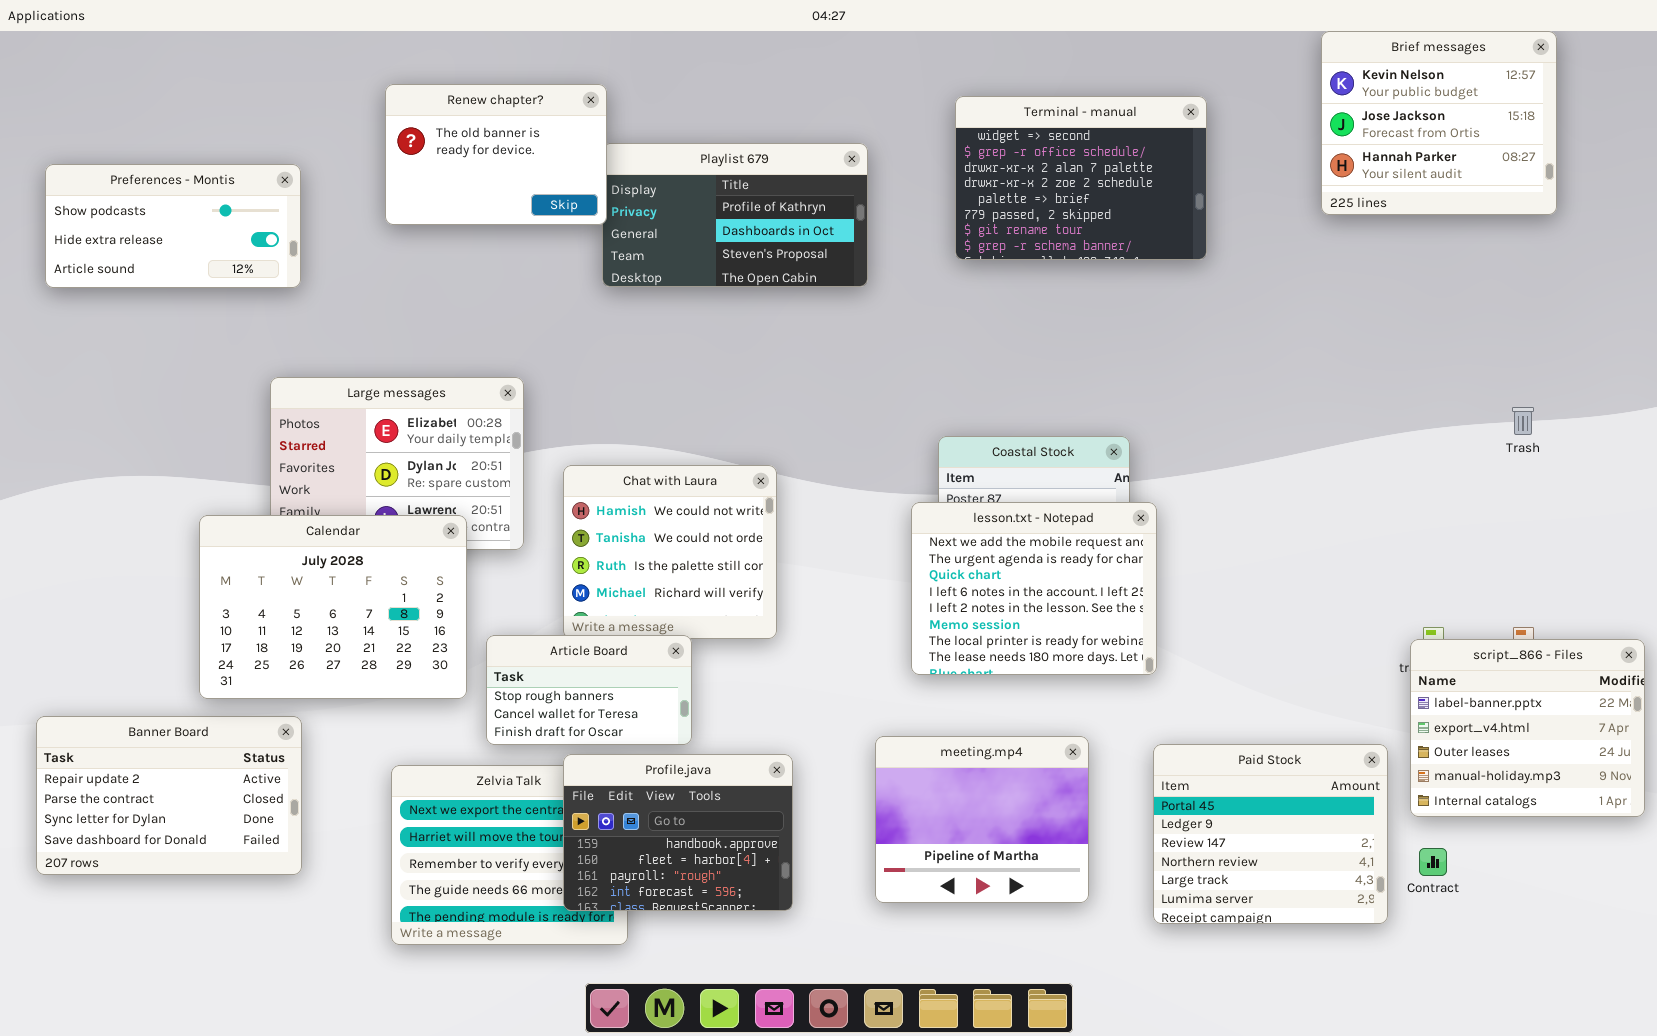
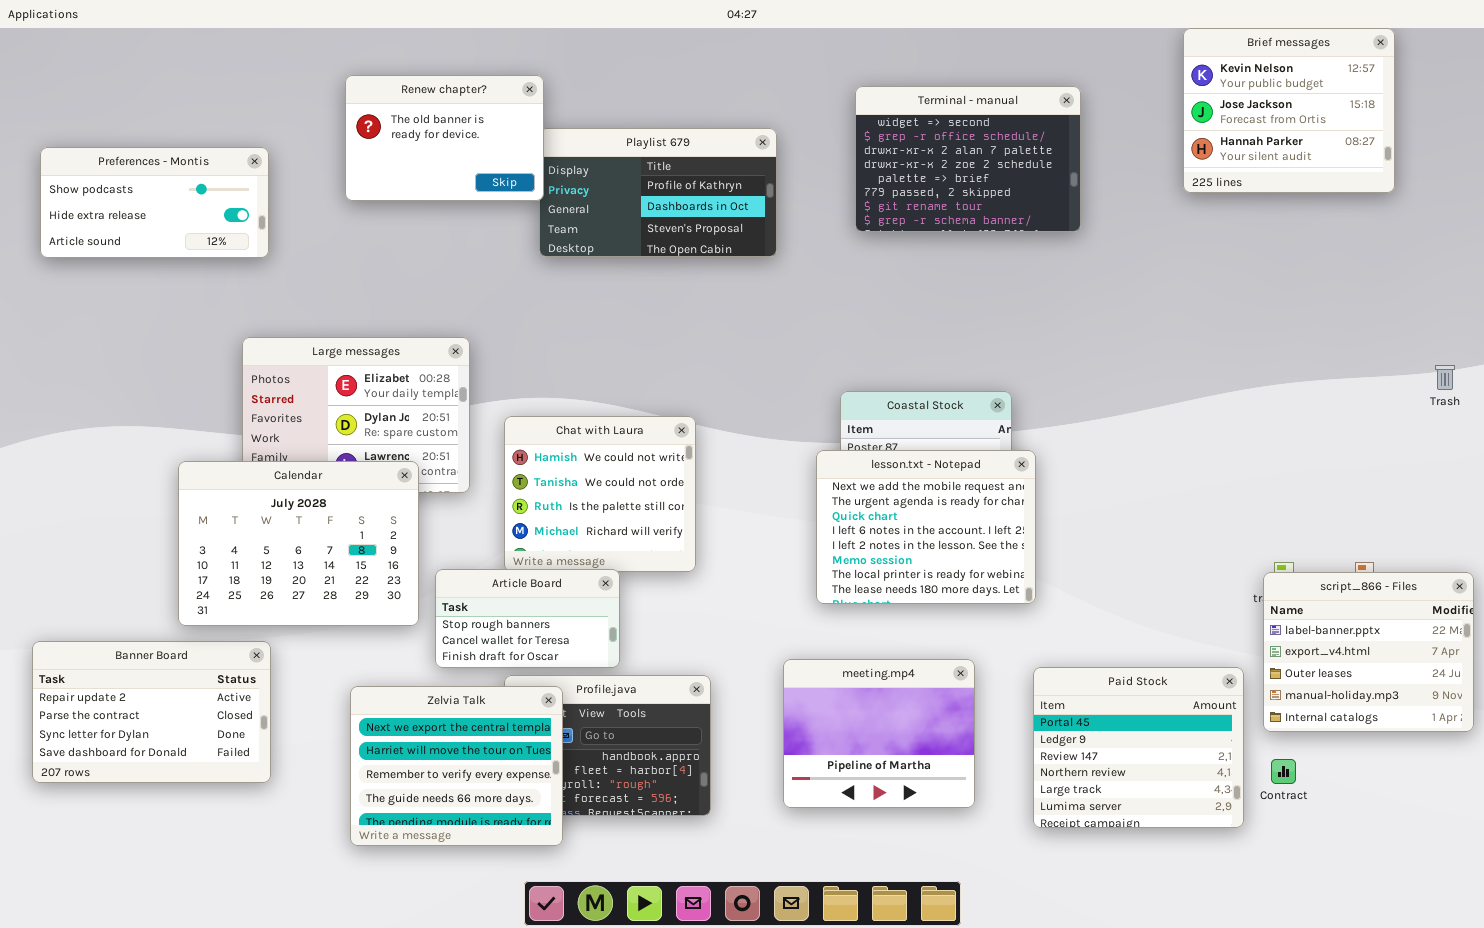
Trash: [1512,407,1534,435] -> [1435,365,1455,390], moved
Zelvia Talk: [391,765,628,945] -> [350,686,563,846], raised

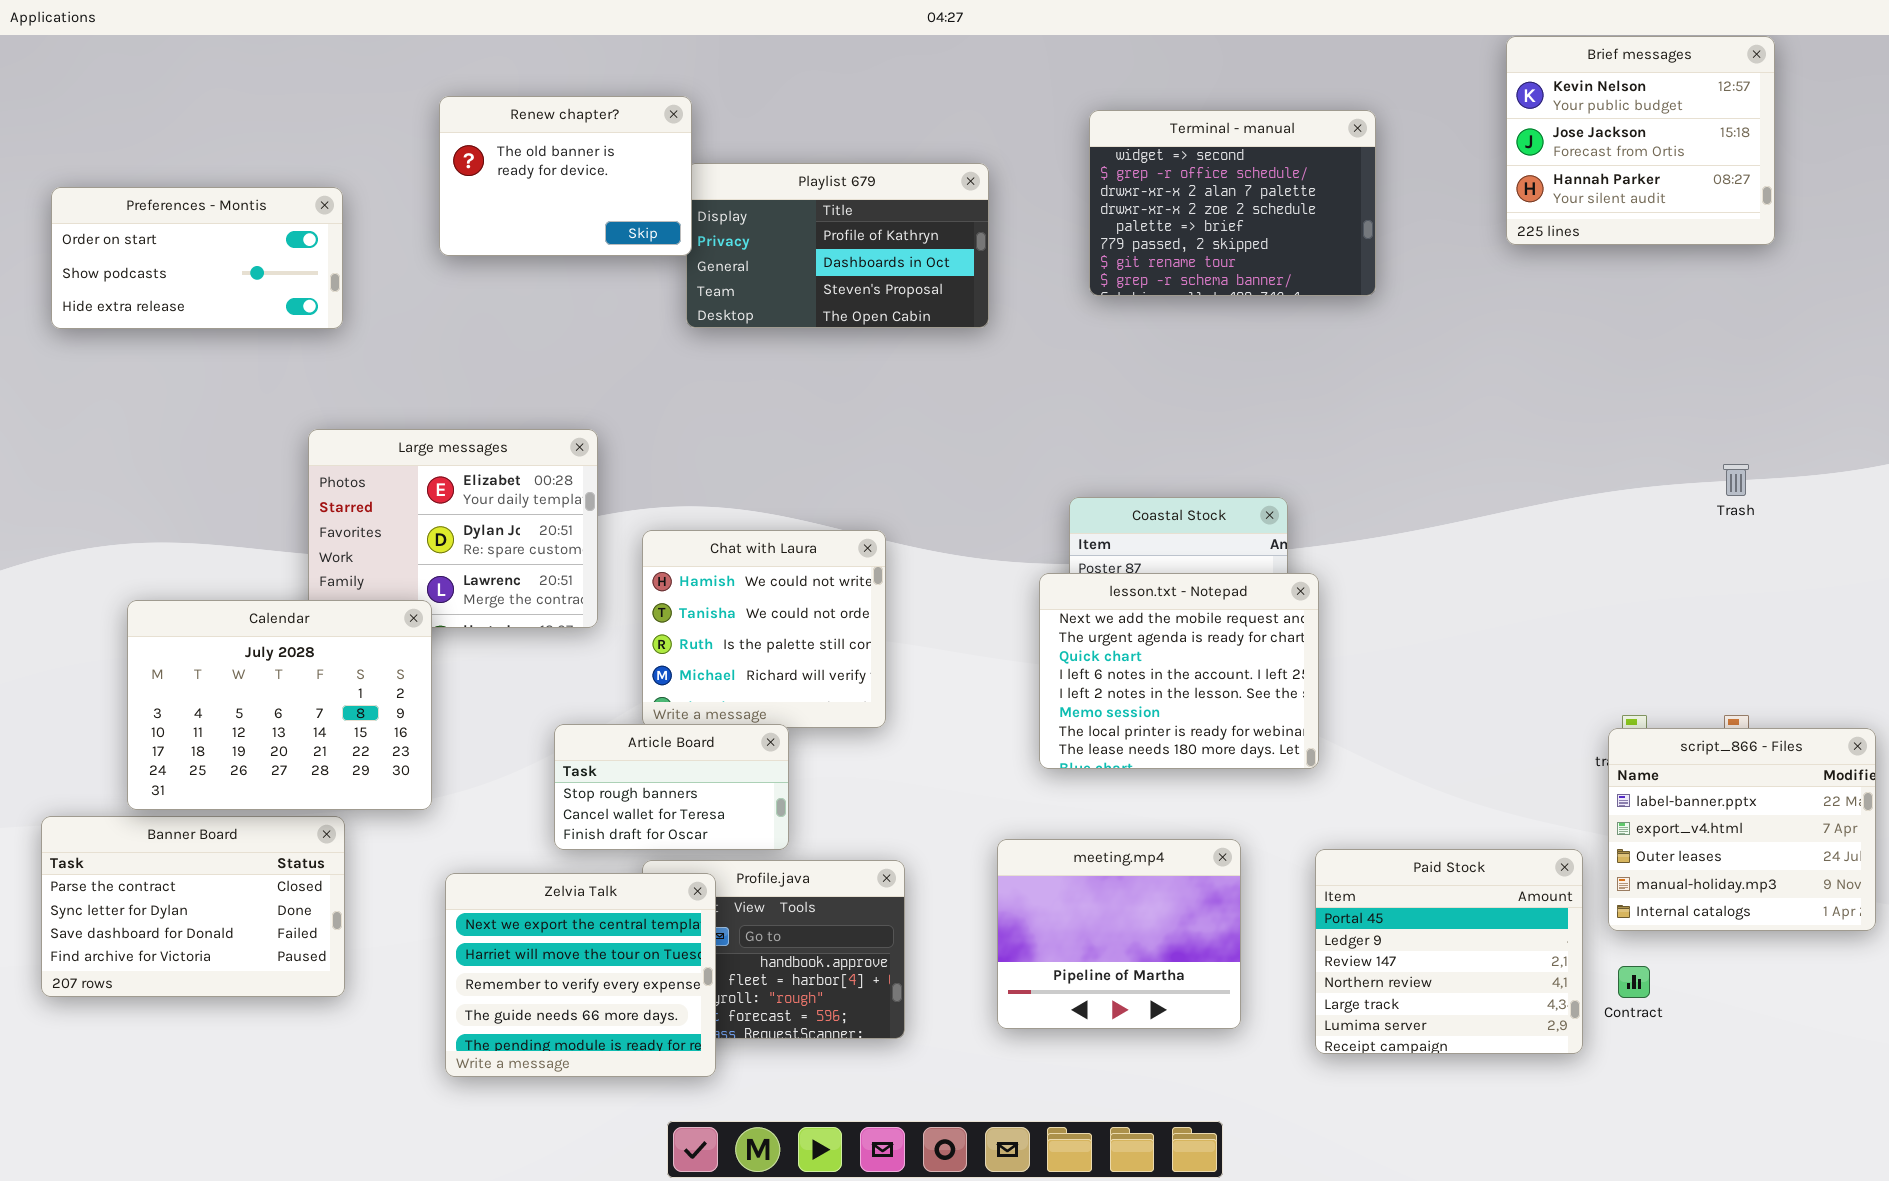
Preferences - Montis: [40,147,269,258] -> [51,187,343,329], scrolled up 1 row
Trash: [1435,365,1455,390] -> [1723,464,1749,496], moved
Calendar: [178,461,419,626] -> [127,600,432,810], moved
Banner Board: [32,641,271,783] -> [41,816,345,997], scrolled down 1 row

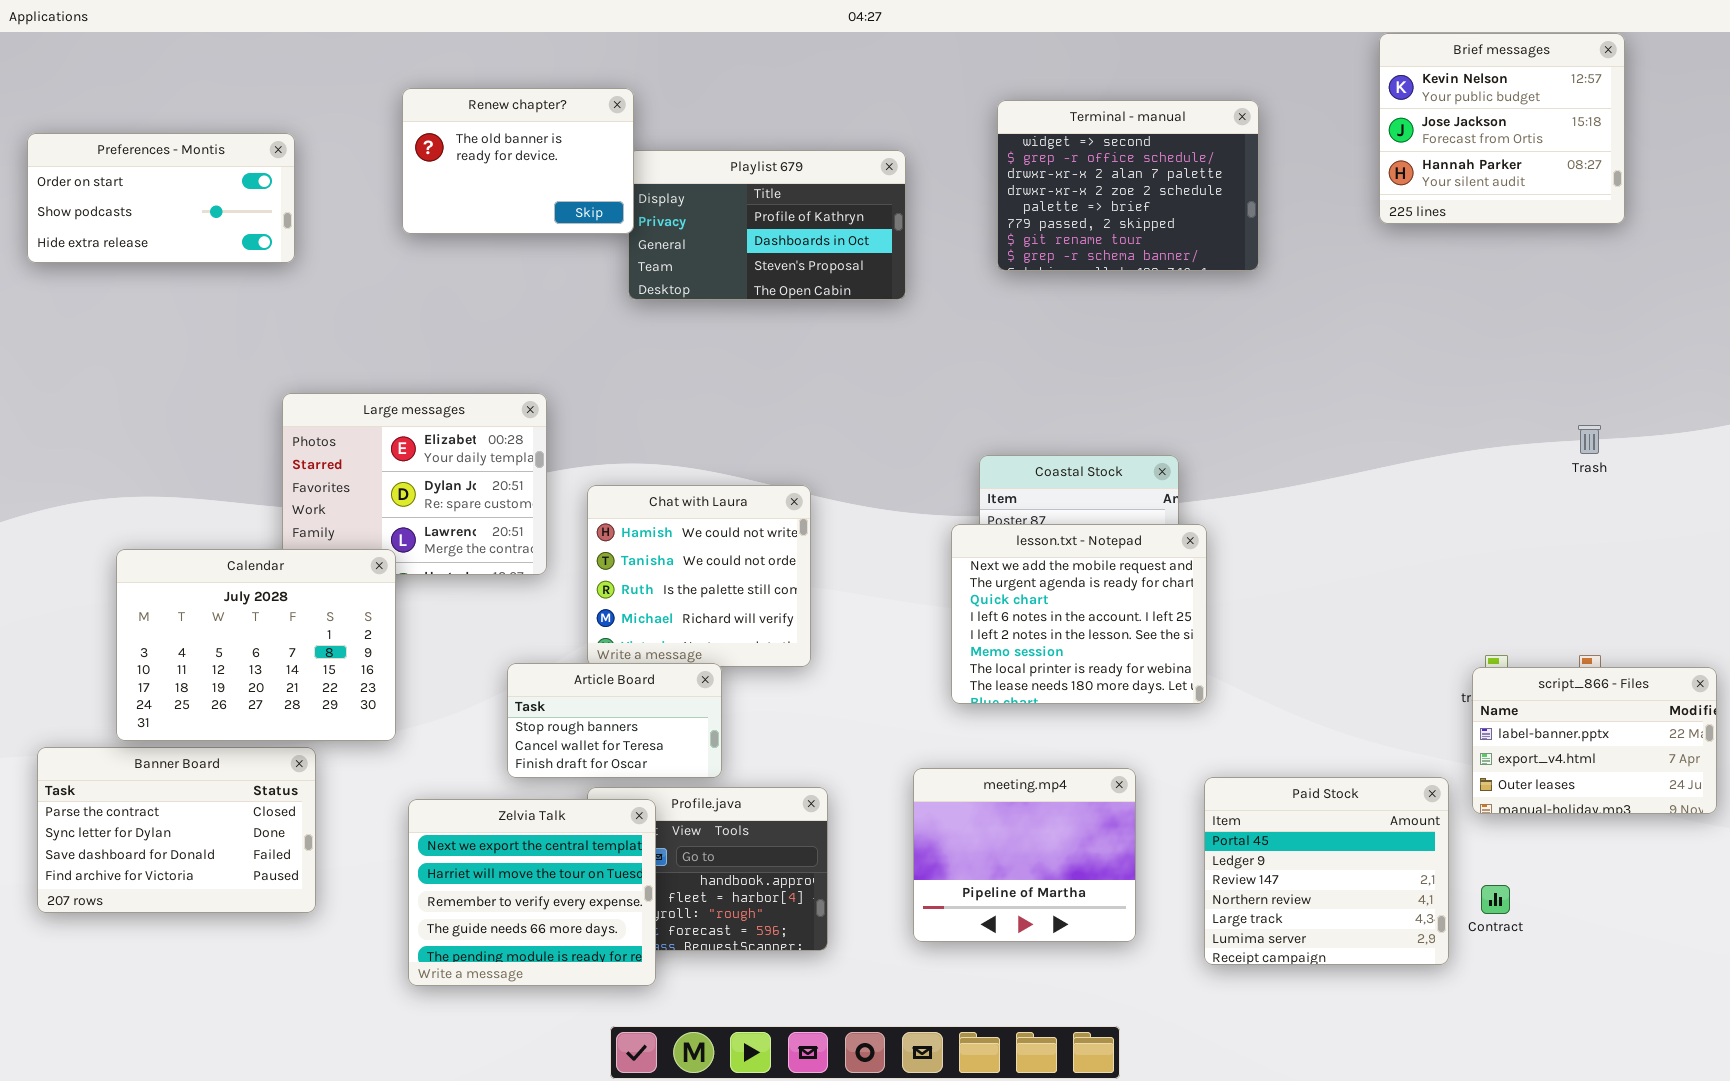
Preferences - Montis: [51,187,343,329] -> [27,133,295,263], moved
script_866 - Files: [1608,728,1876,931] -> [1472,667,1717,814], resized

